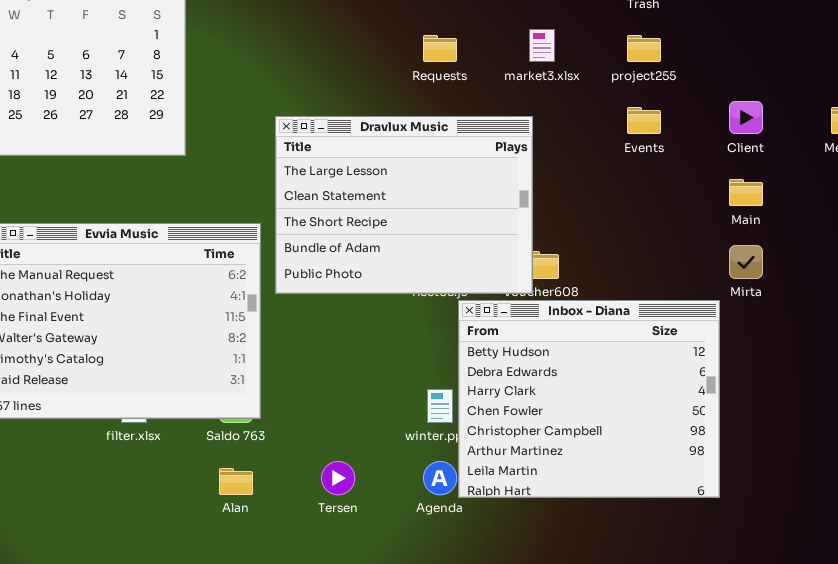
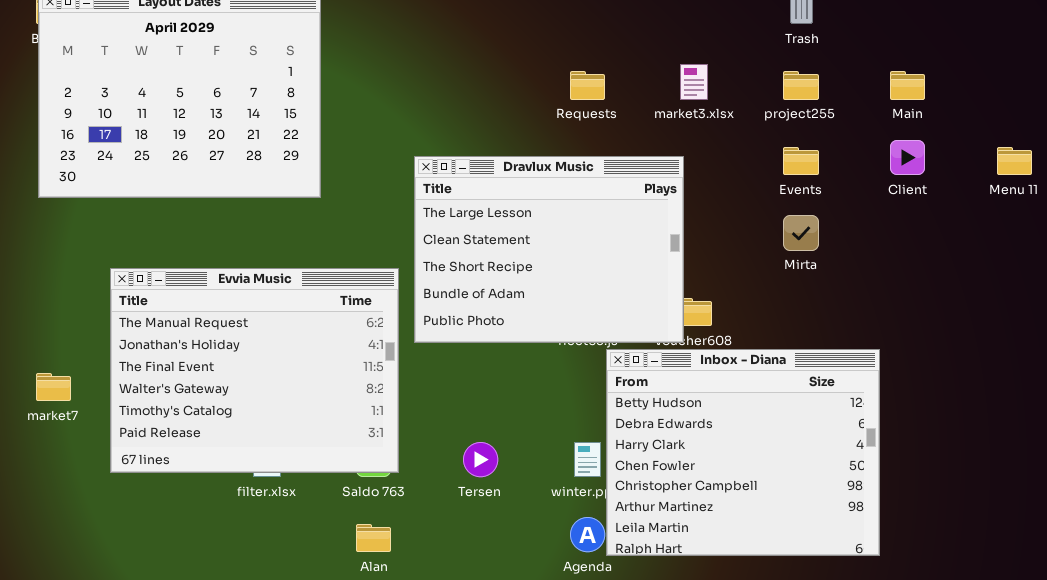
Main: [729,179,763,206] -> [890,71,925,100], moved
Mirta: [729,245,763,279] -> [783,215,819,251], moved
Tersen: [321,461,355,495] -> [463,442,498,477], moved

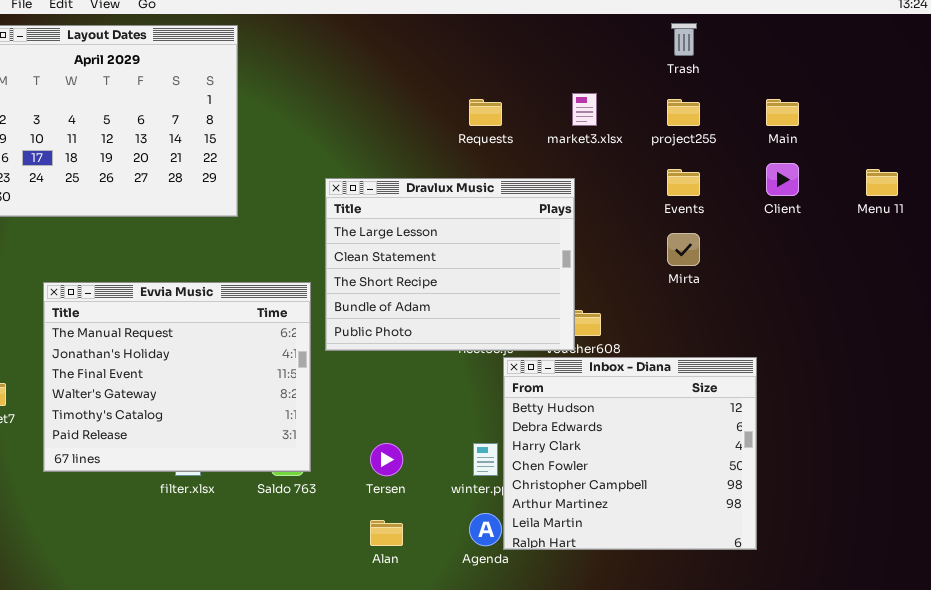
Alan: [356,524,391,552] -> [370,520,403,546], moved

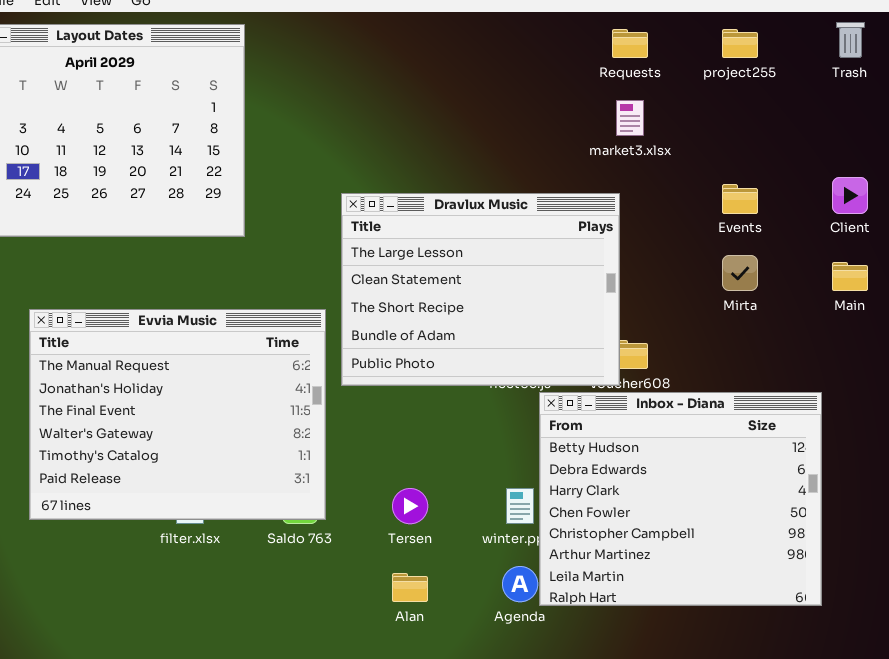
Trash: [671,23,697,56] -> [836,22,865,58], moved
Requests: [469,99,502,126] -> [612,29,648,58], moved
project255: [667,99,700,126] -> [722,29,758,58], moved
Main: [766,99,799,126] -> [832,262,868,291], moved

